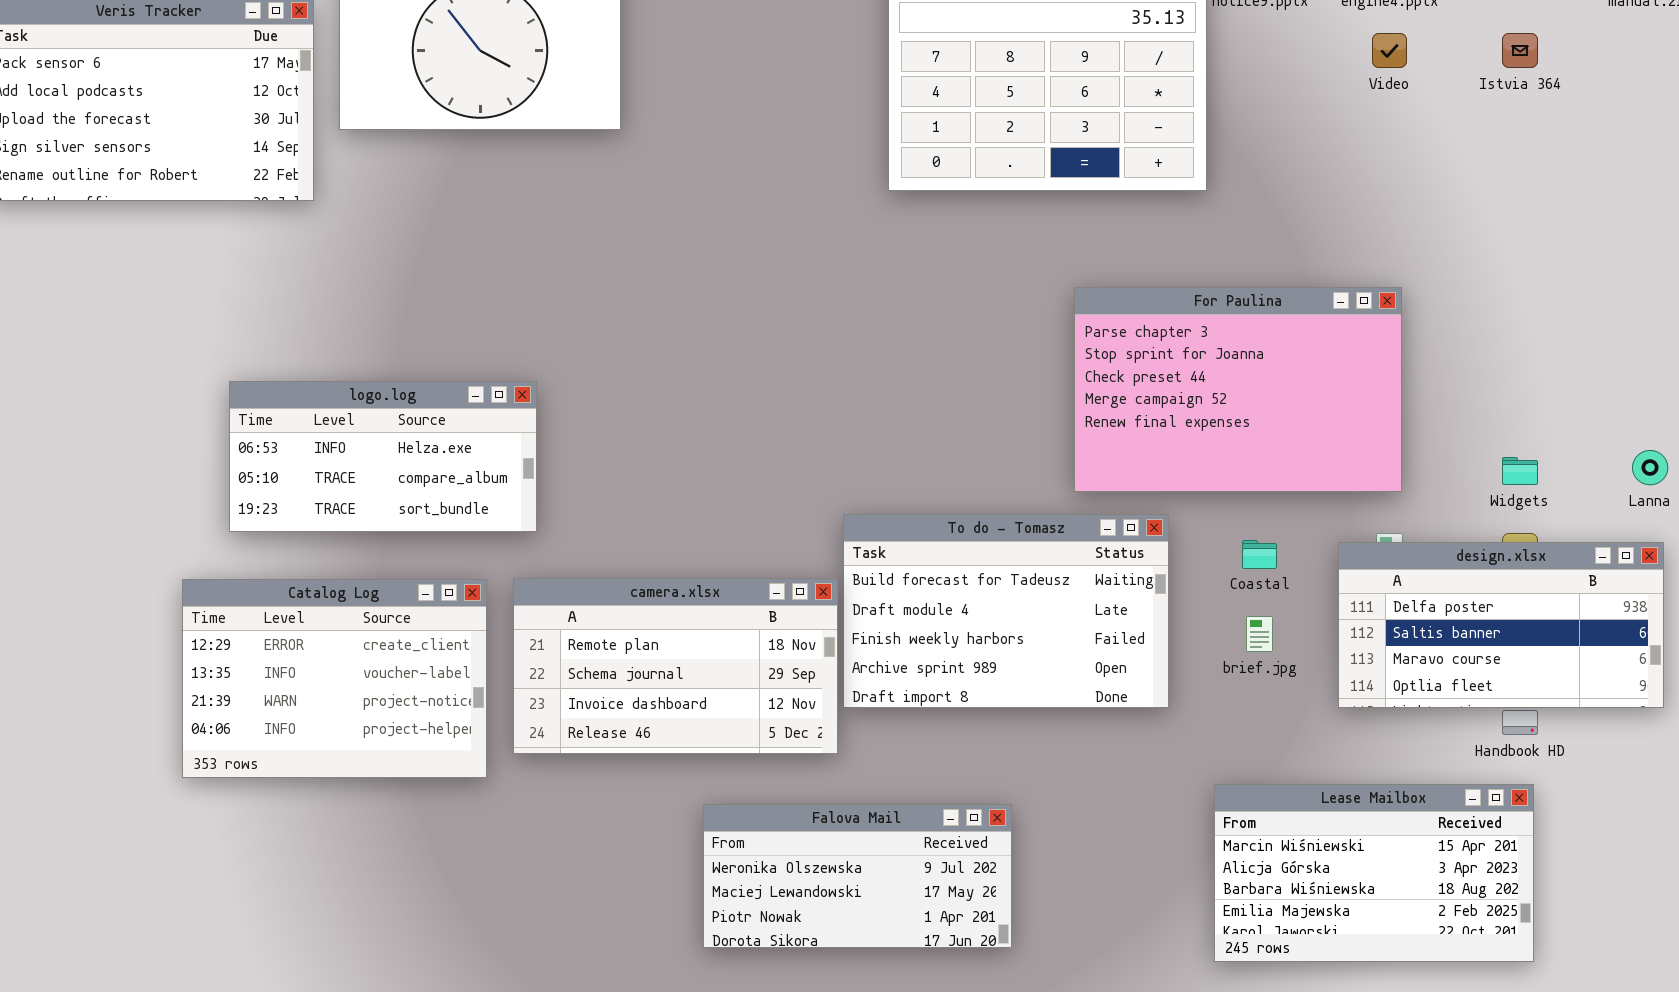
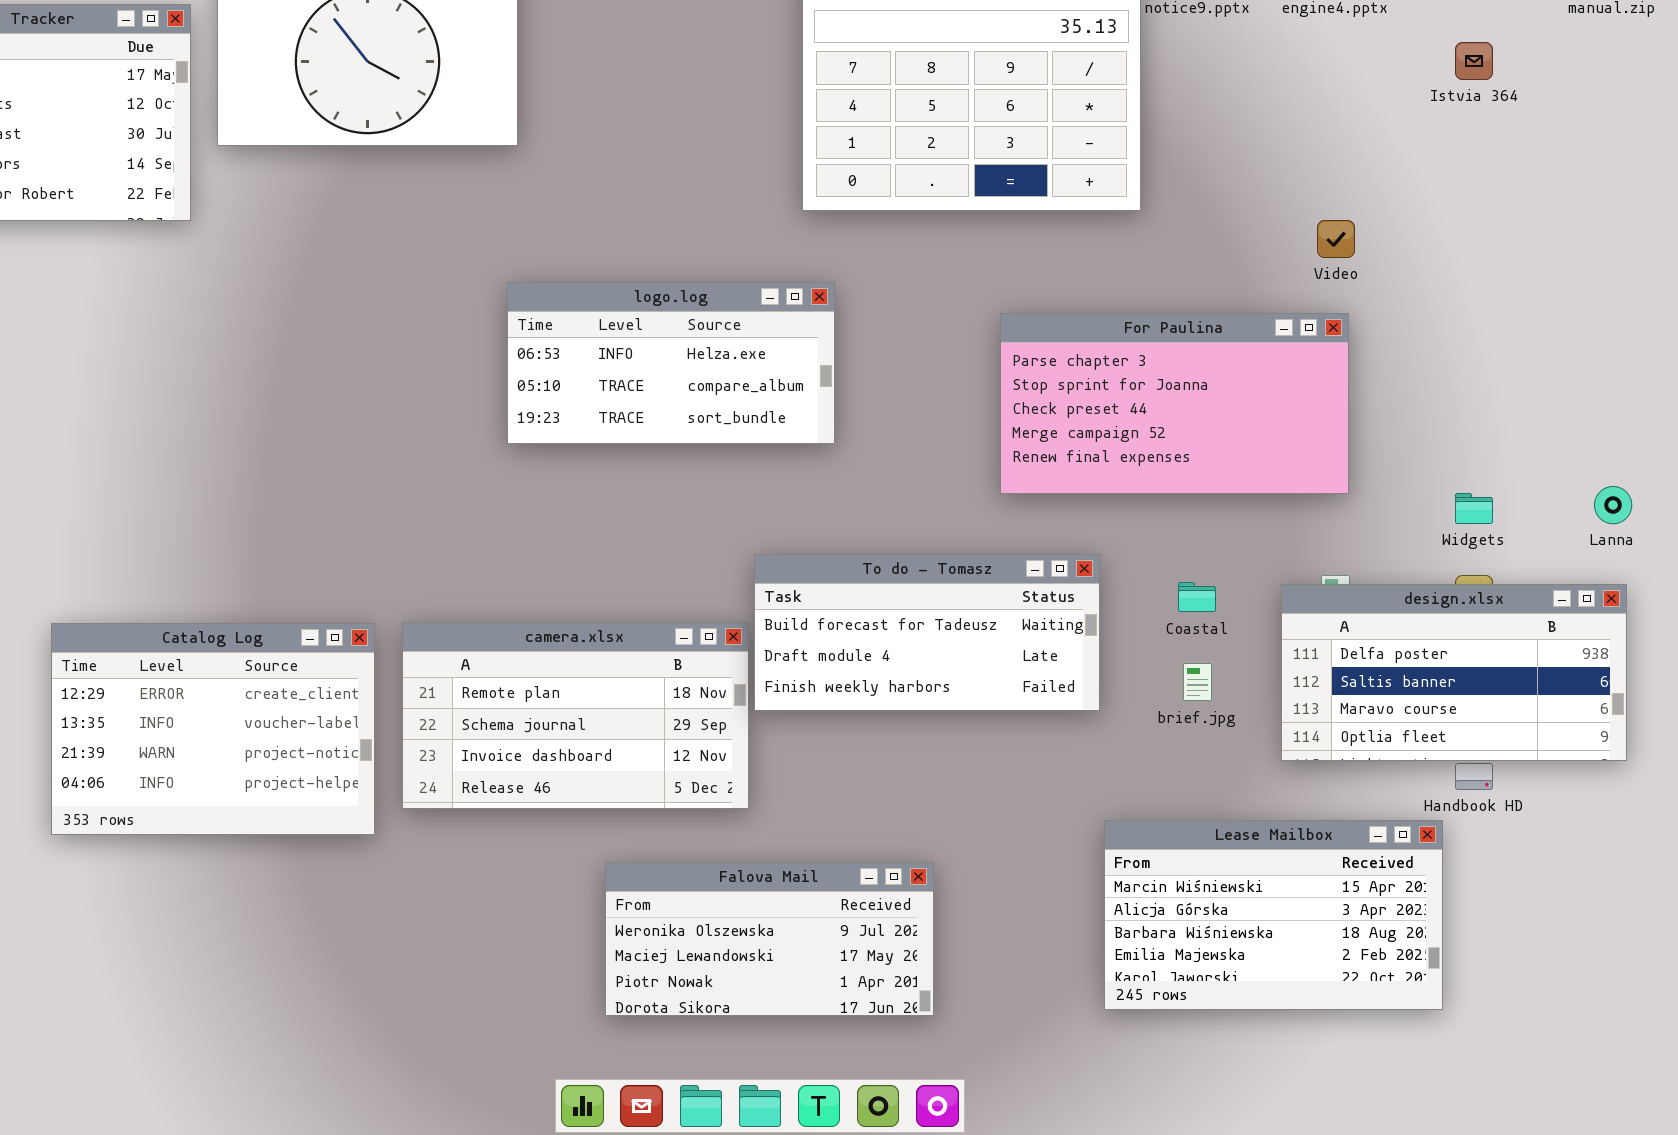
Video: [1372,33,1407,68] -> [1317,220,1355,258], moved
For Paulina: [1074,287,1402,492] -> [1000,313,1349,494], resized
logo.log: [229,381,537,532] -> [507,282,835,444], moved
To do - Tomasz: [843,514,1169,708] -> [754,554,1100,711], resized
Lease Mailbox: [1214,784,1534,962] -> [1104,820,1443,1010], moved

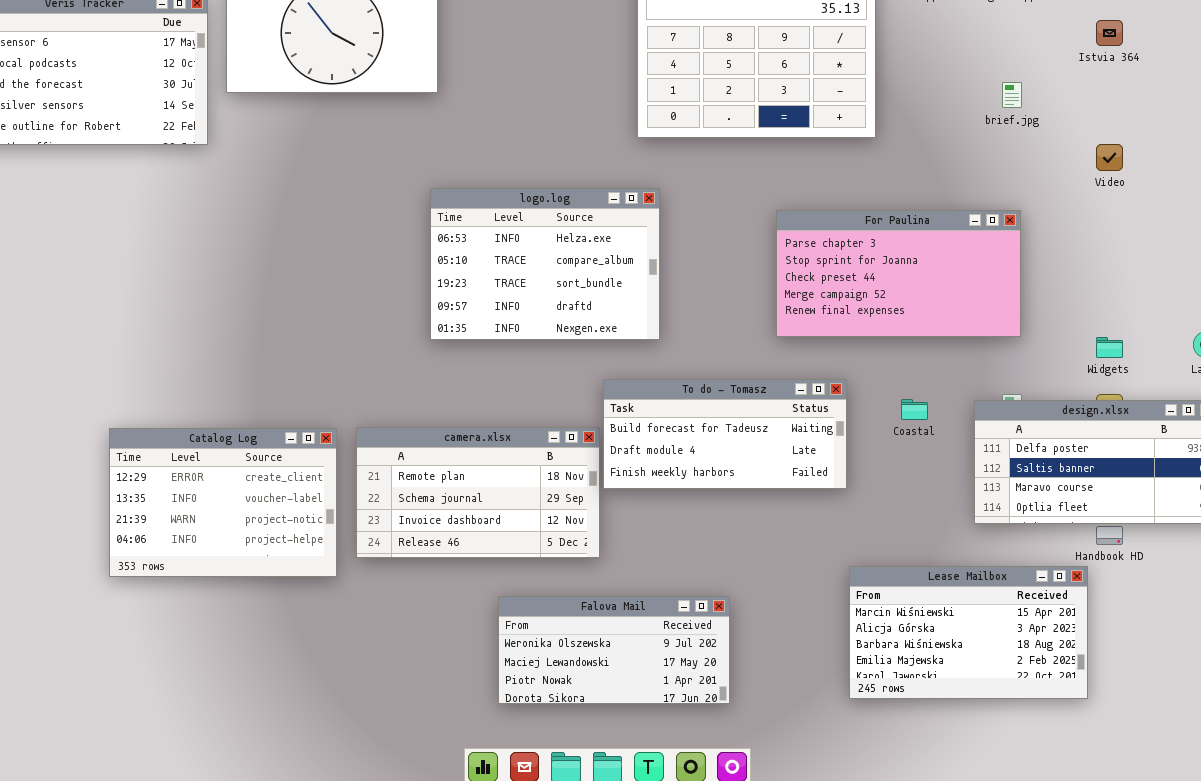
Video: [1317,220,1355,258] -> [1096,144,1123,171], moved
logo.log: [507,282,835,444] -> [430,188,660,340], resized
brief.jpg: [1183,663,1212,701] -> [1002,82,1022,108], moved

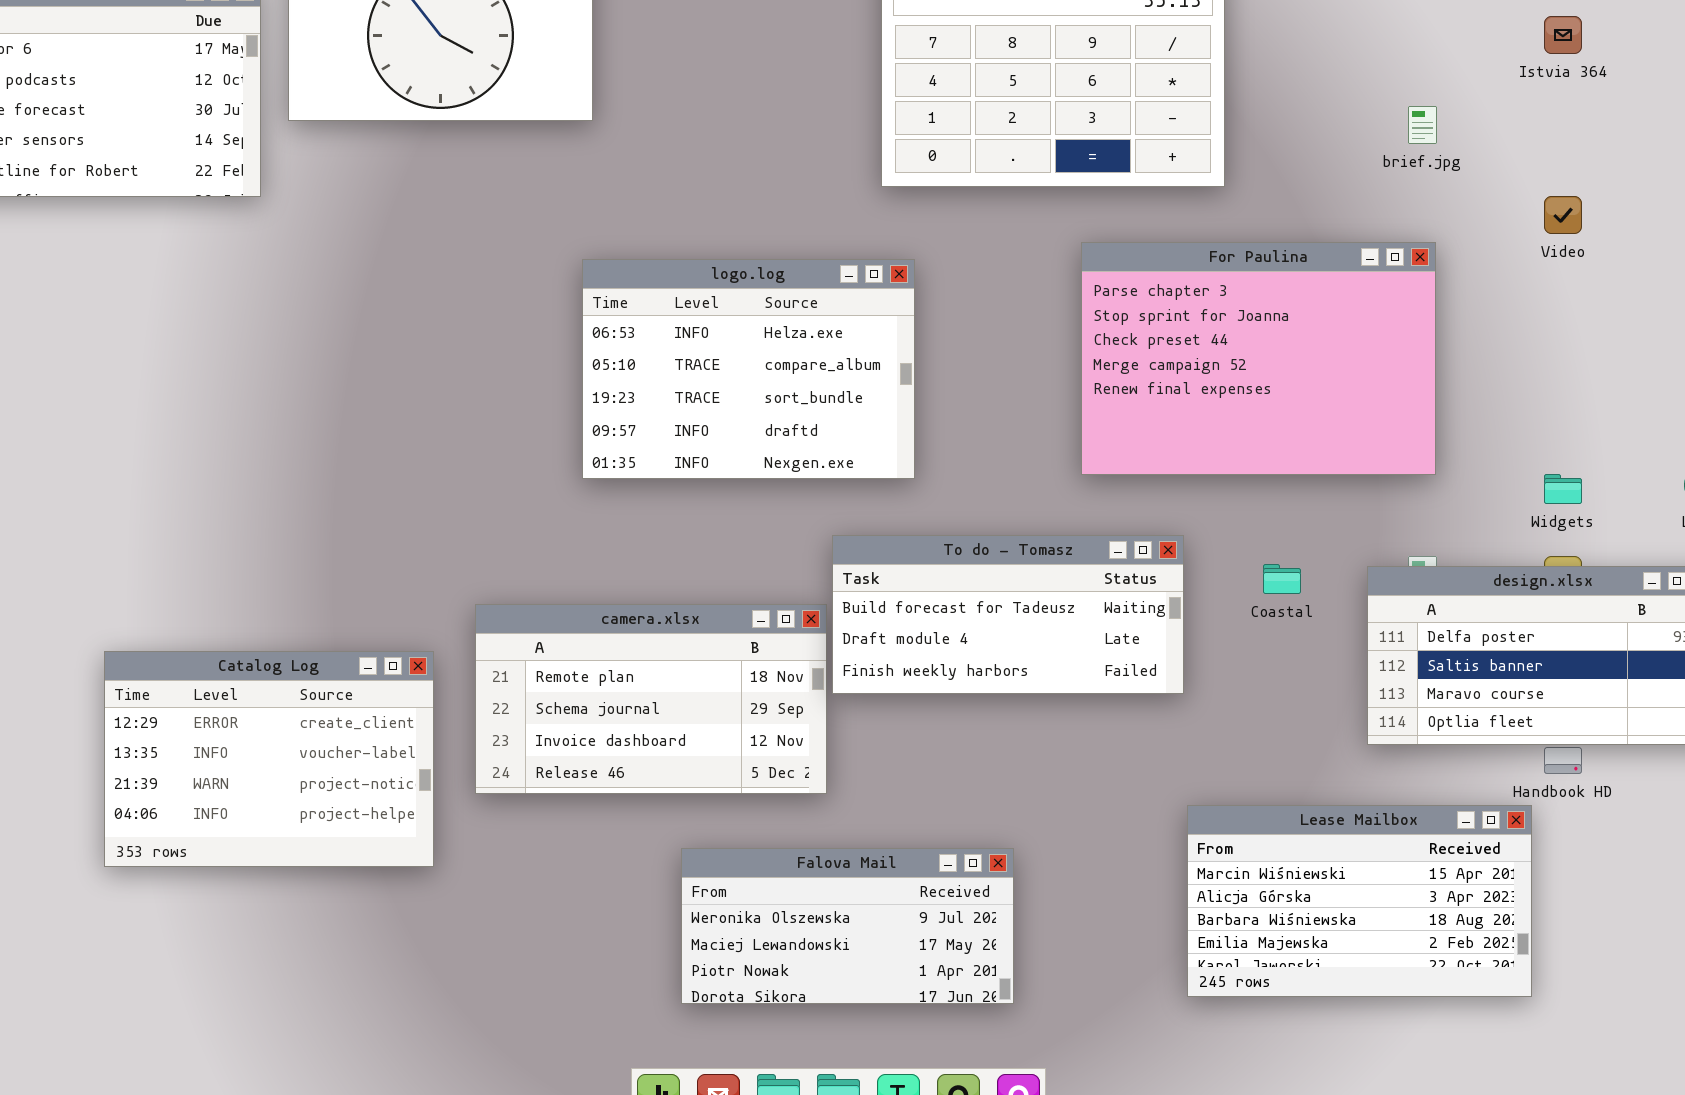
For Paulina: [776,210,1021,337] -> [1081,242,1436,475], resized
Catalog Log: [109,428,337,577] -> [104,651,434,867], moved

